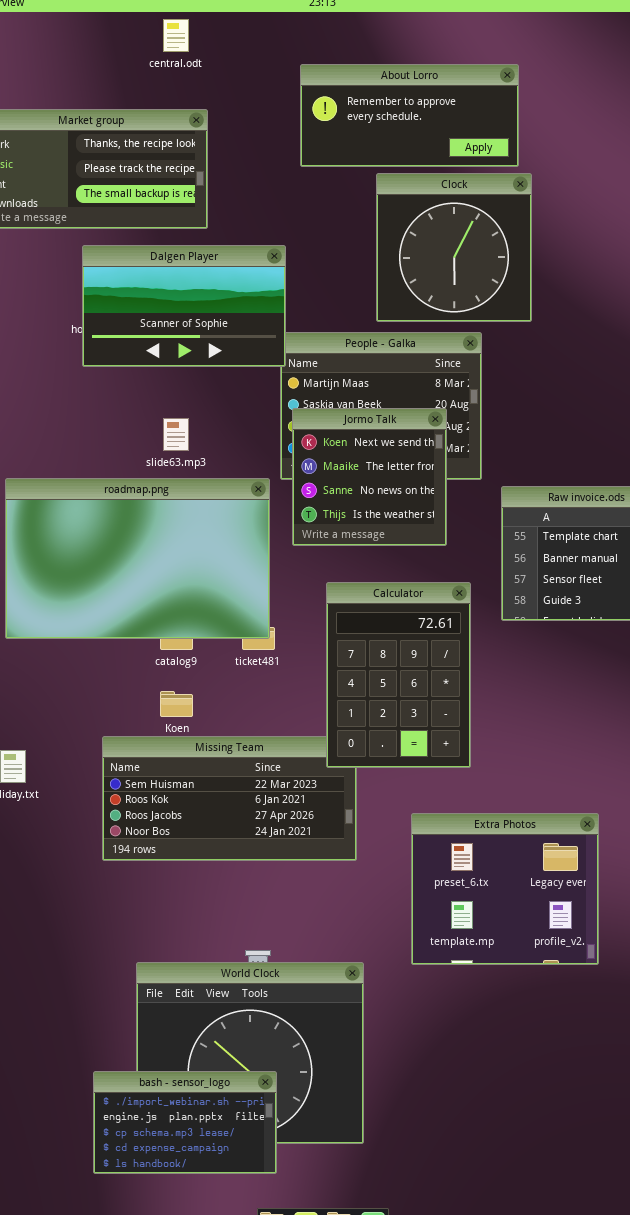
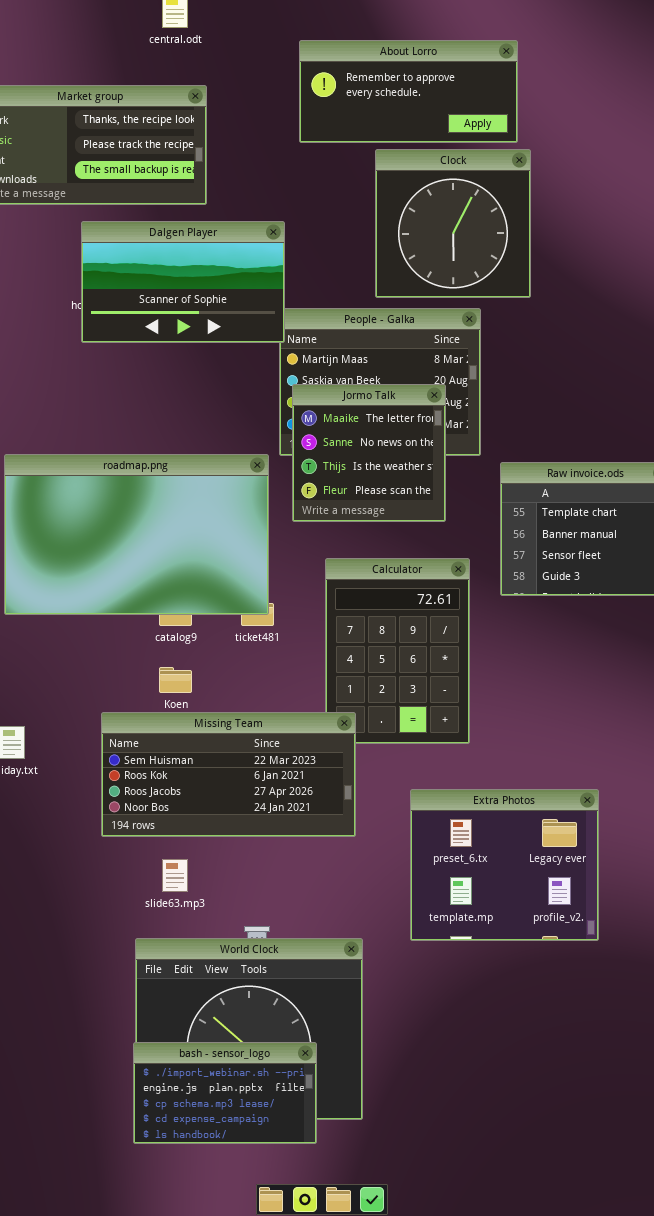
Jormo Talk: [292,408,447,546] -> [292,384,446,522], scrolled down 1 row
slide63.mp3: [163,418,189,451] -> [162,859,188,892], moved
Missing Team: [102,736,357,861] -> [101,712,356,837], raised
bash - sensor_logo: [93,1071,277,1174] -> [133,1042,317,1144], moved

